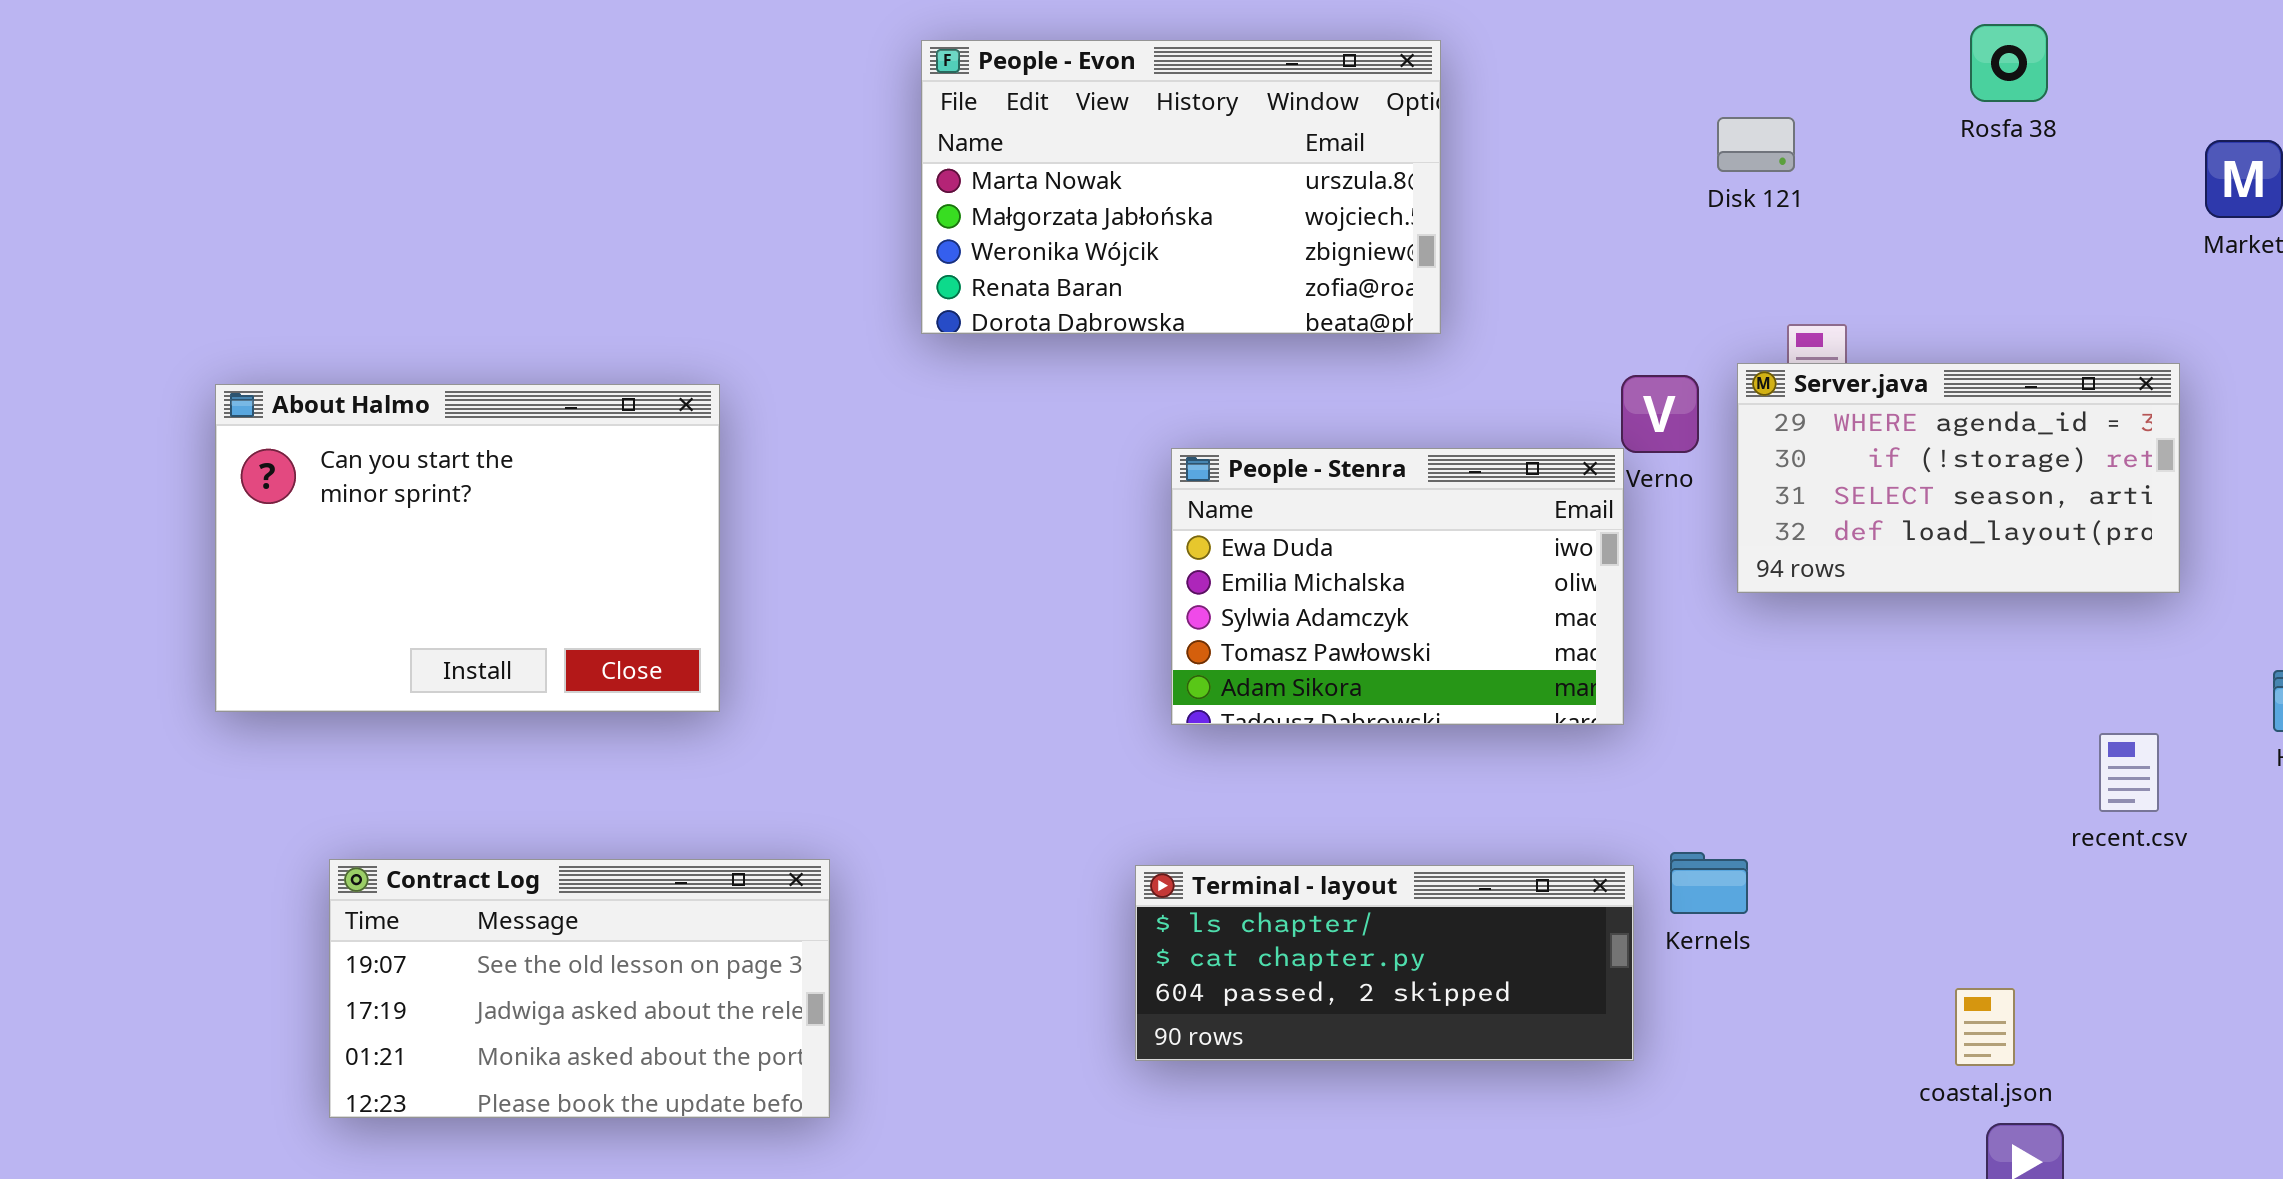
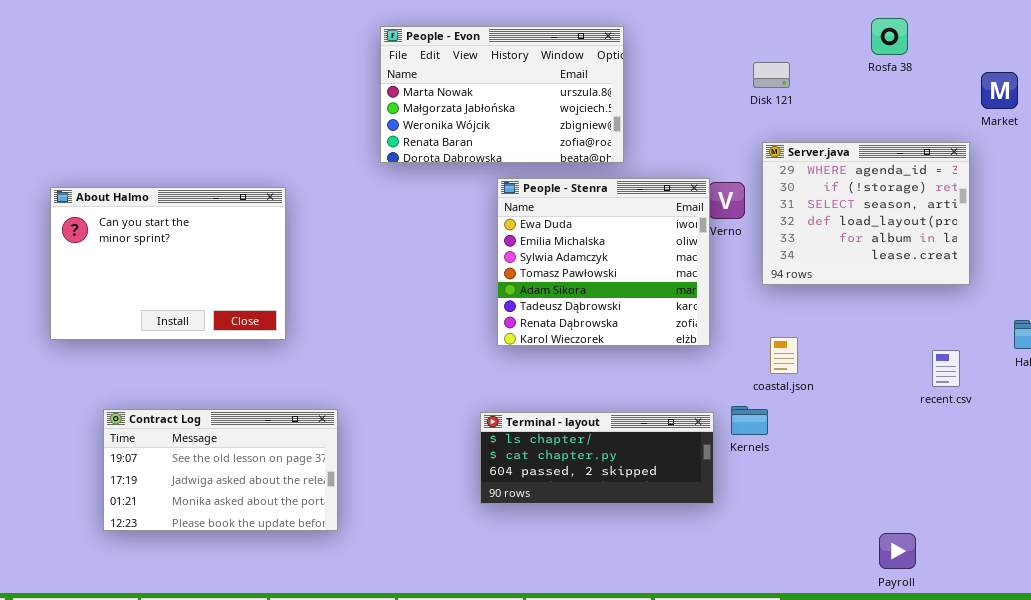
Server.java: [1737,363,2180,593] -> [762,142,970,285], resized
People - Stenra: [1171,448,1624,725] -> [497,178,710,346], resized
coastal.json: [1955,988,2015,1066] -> [770,337,798,374], moved

